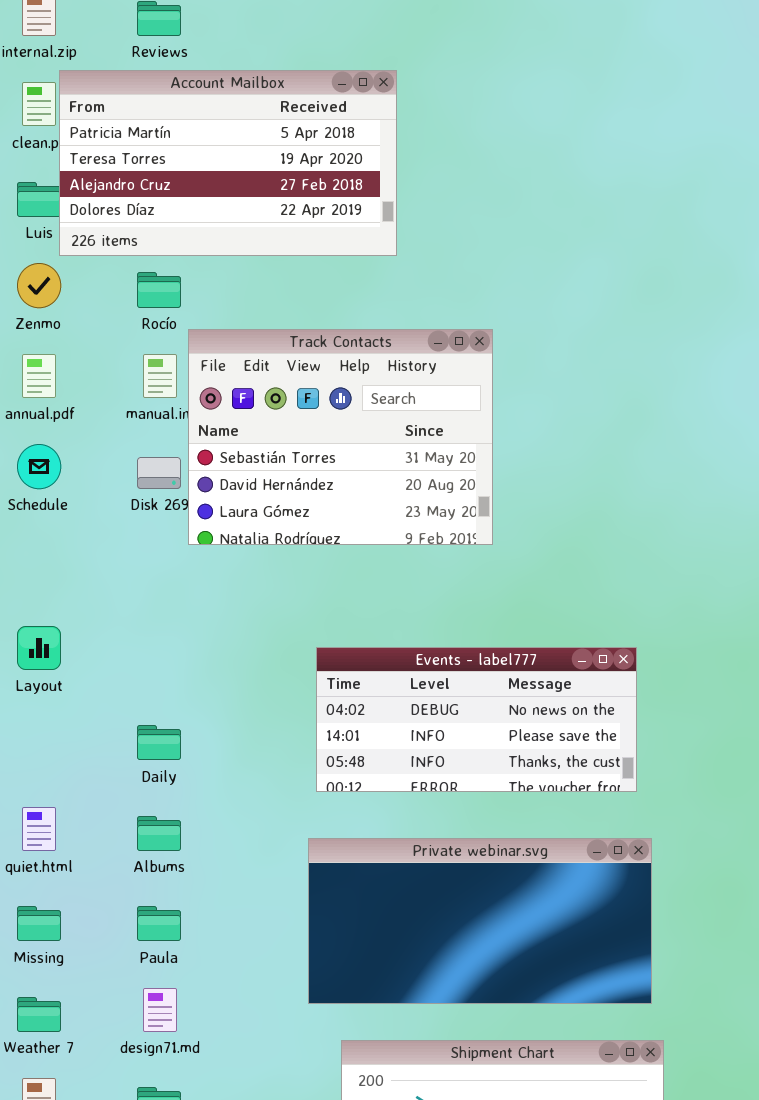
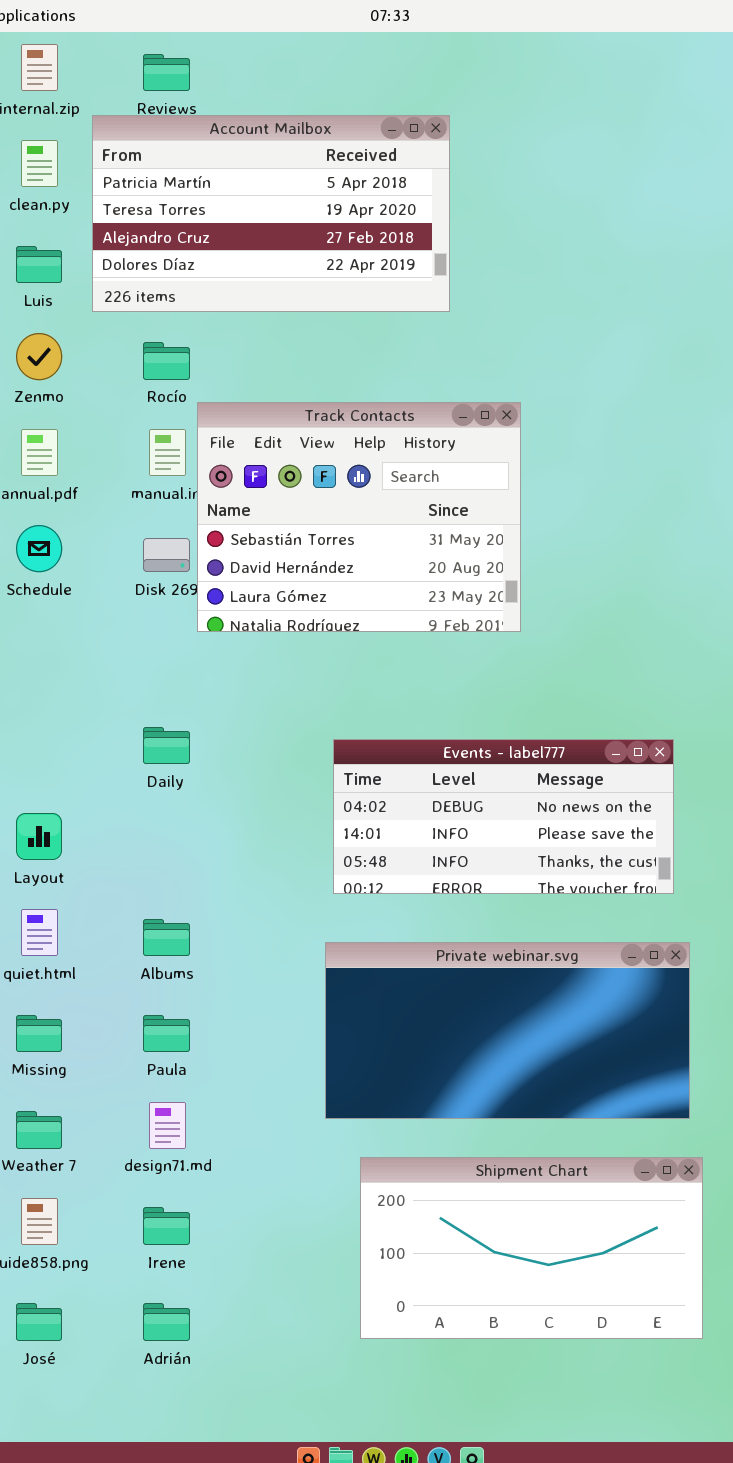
Account Mailbox: [59,70,397,256] -> [92,115,450,312], moved
Layout: [17,626,61,670] -> [16,813,62,860], moved
Daily: [137,725,181,760] -> [143,727,190,764], moved

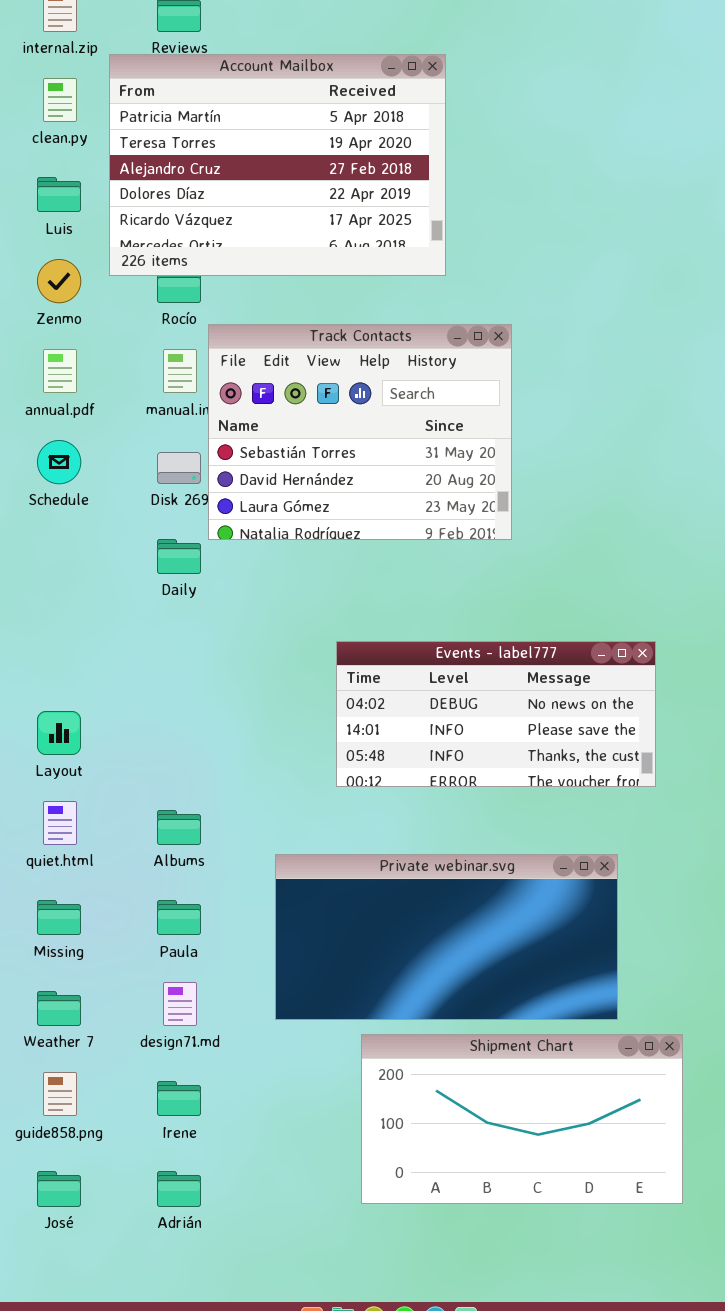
Account Mailbox: [92,115,450,312] -> [109,54,446,276], resized
Daily: [143,727,190,764] -> [157,539,201,574], moved
Private webinar.svg: [325,942,690,1119] -> [275,854,618,1020], moved

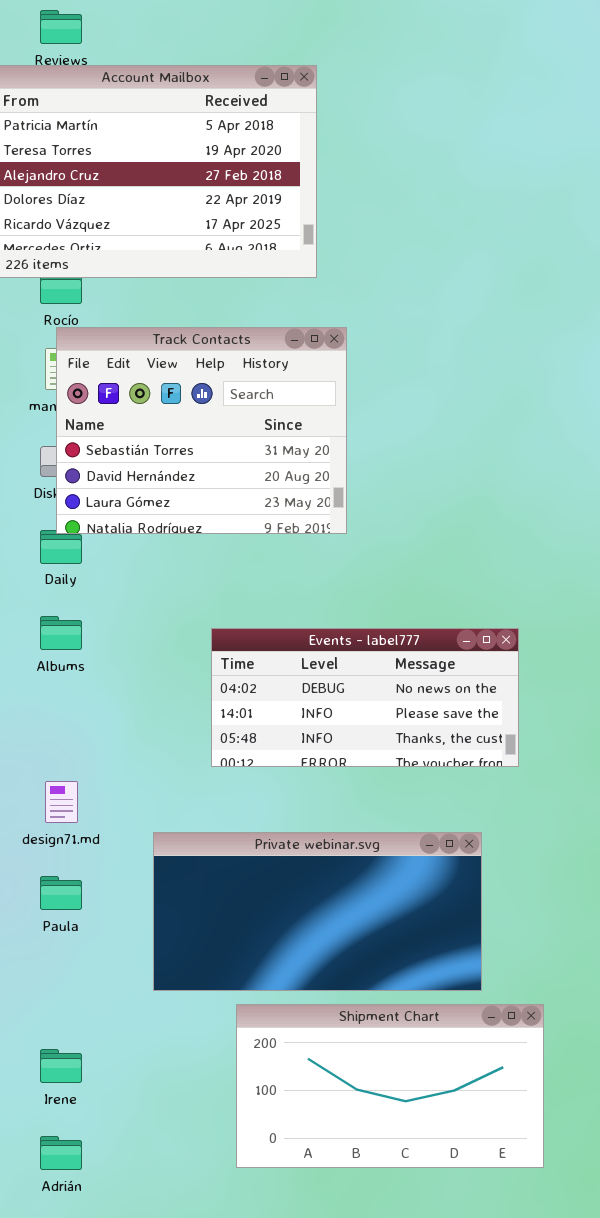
Track Contacts: [208,324,512,540] -> [56,327,347,534], moved
Albums: [157,810,201,845] -> [40,616,82,650], moved
design71.md: [163,982,197,1026] -> [45,781,78,823], moved

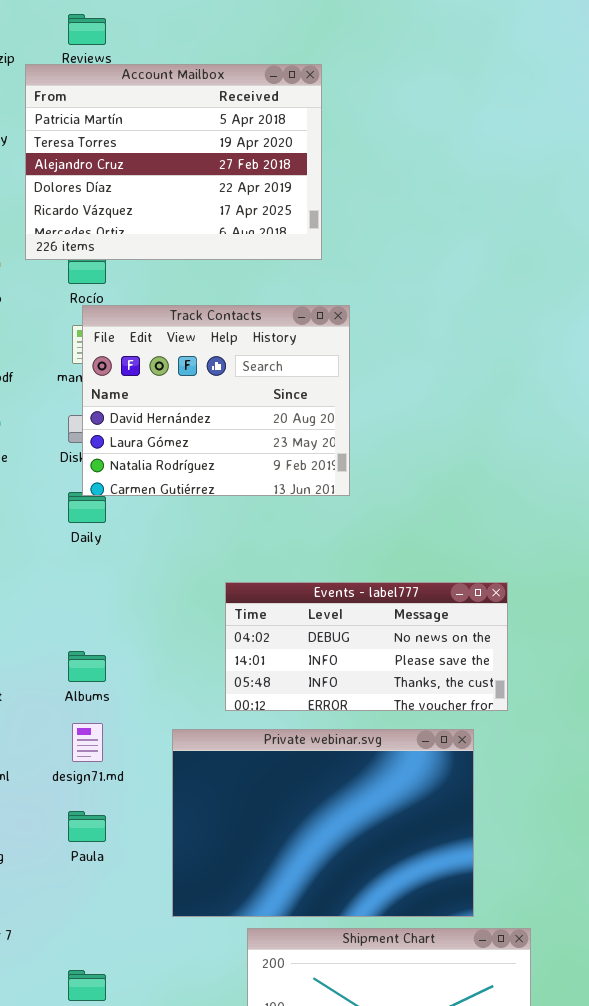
Track Contacts: [56,327,347,534] -> [82,305,350,496], scrolled down 1 row
Albums: [40,616,82,650] -> [68,651,106,682], moved
Private webinar.svg: [153,832,482,991] -> [172,729,474,917], resized

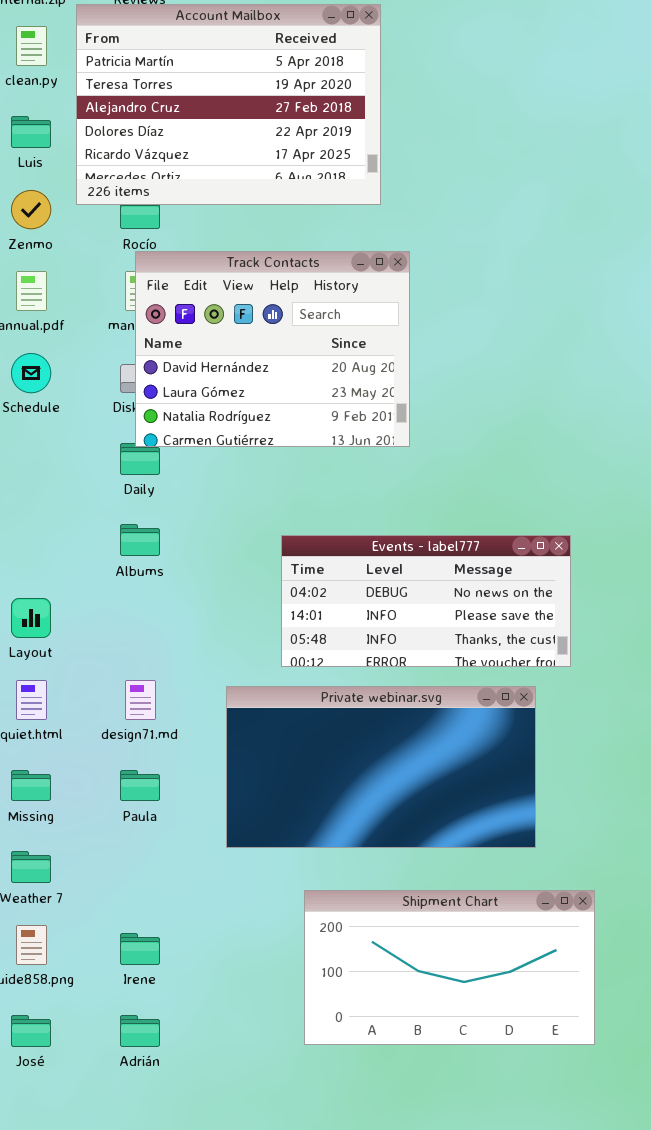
Albums: [68,651,106,682] -> [120,524,160,556], moved
Private webinar.svg: [172,729,474,917] -> [226,686,536,848], resized

